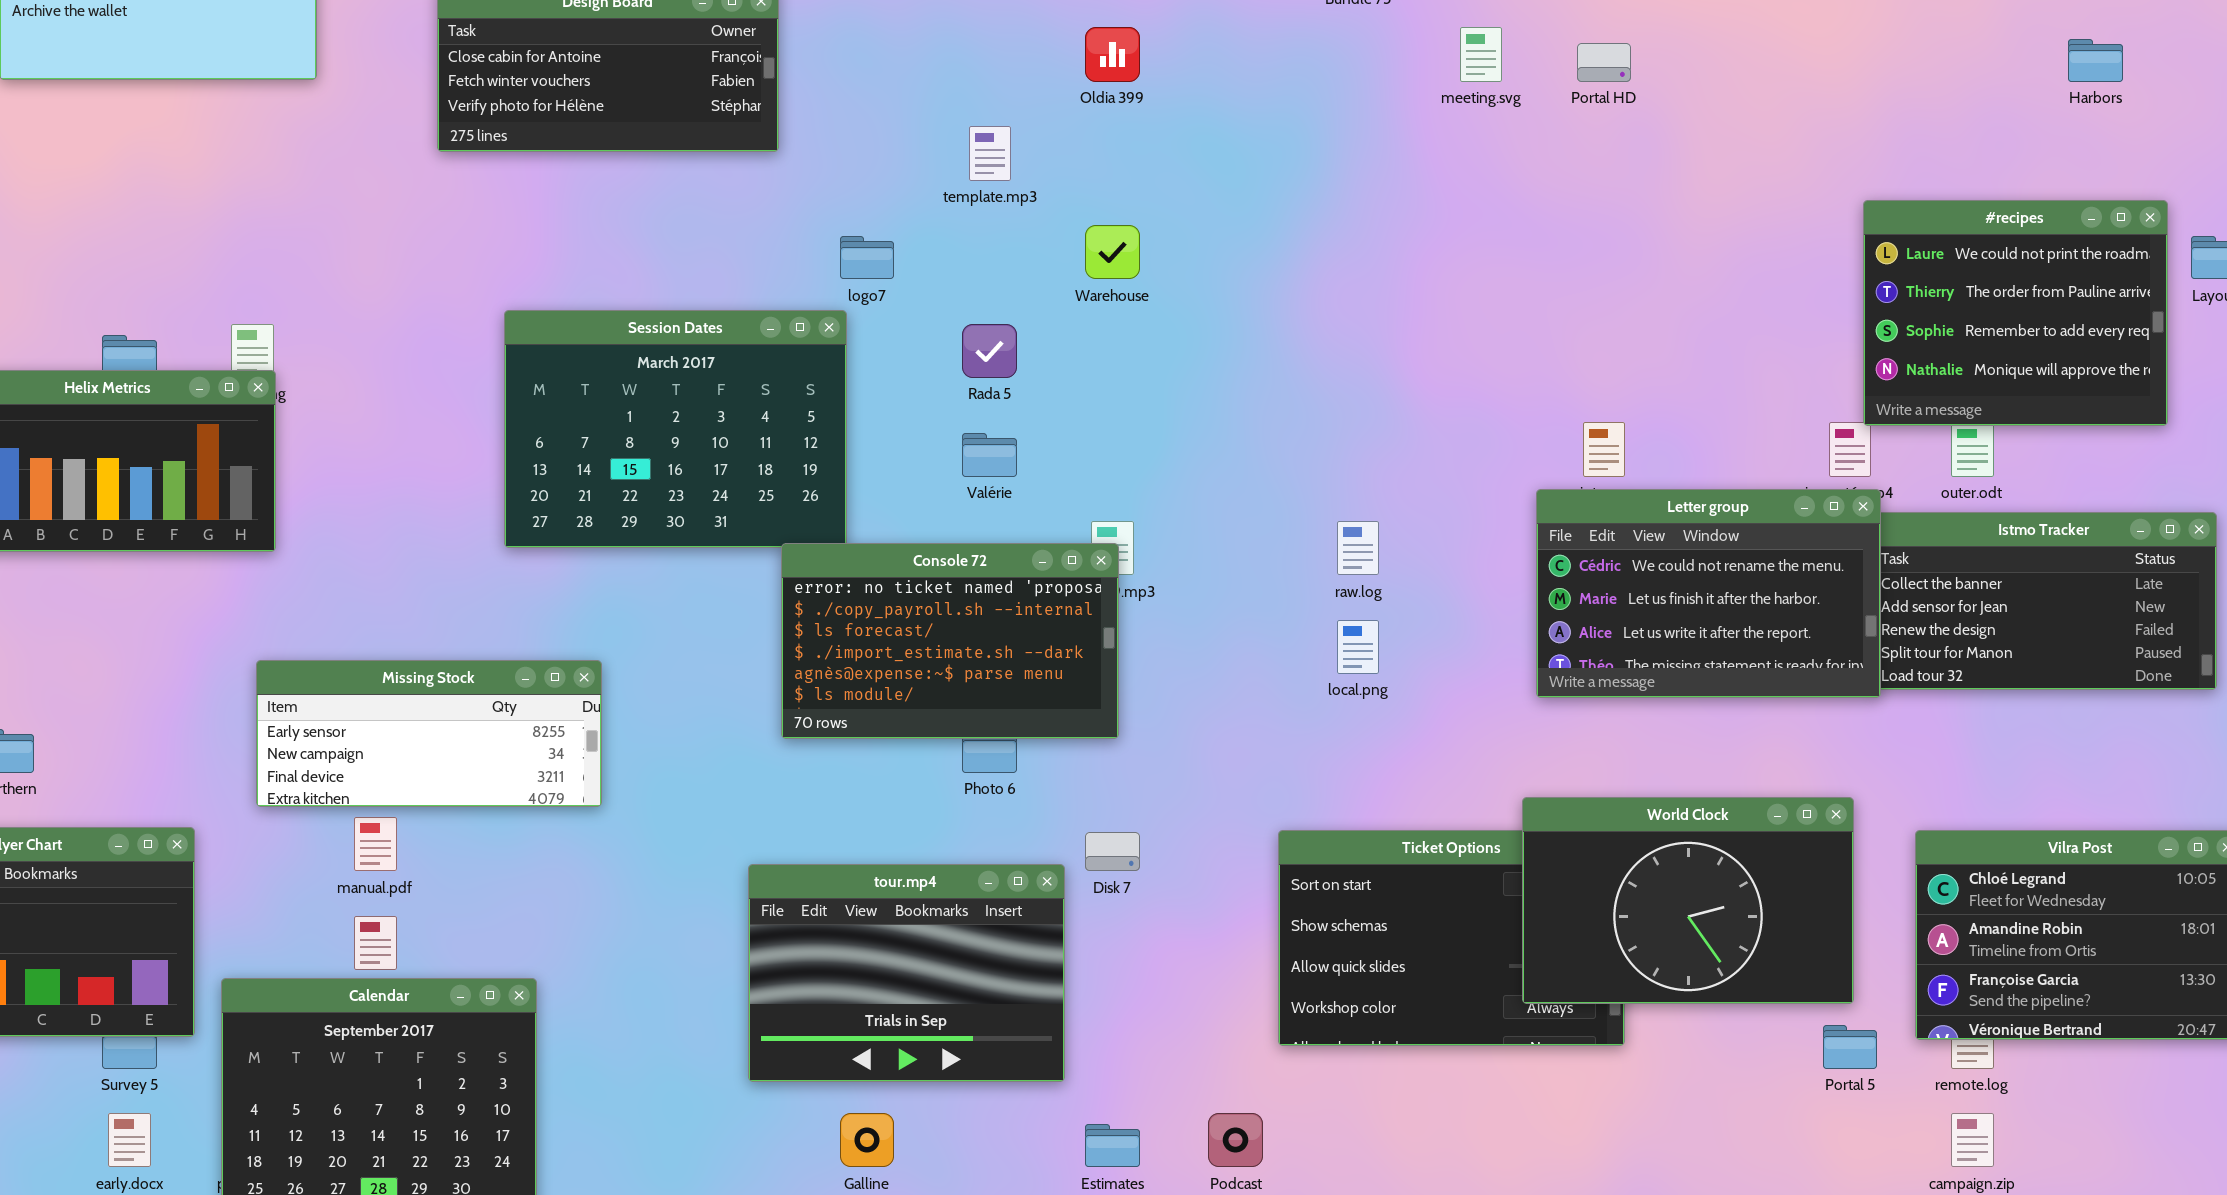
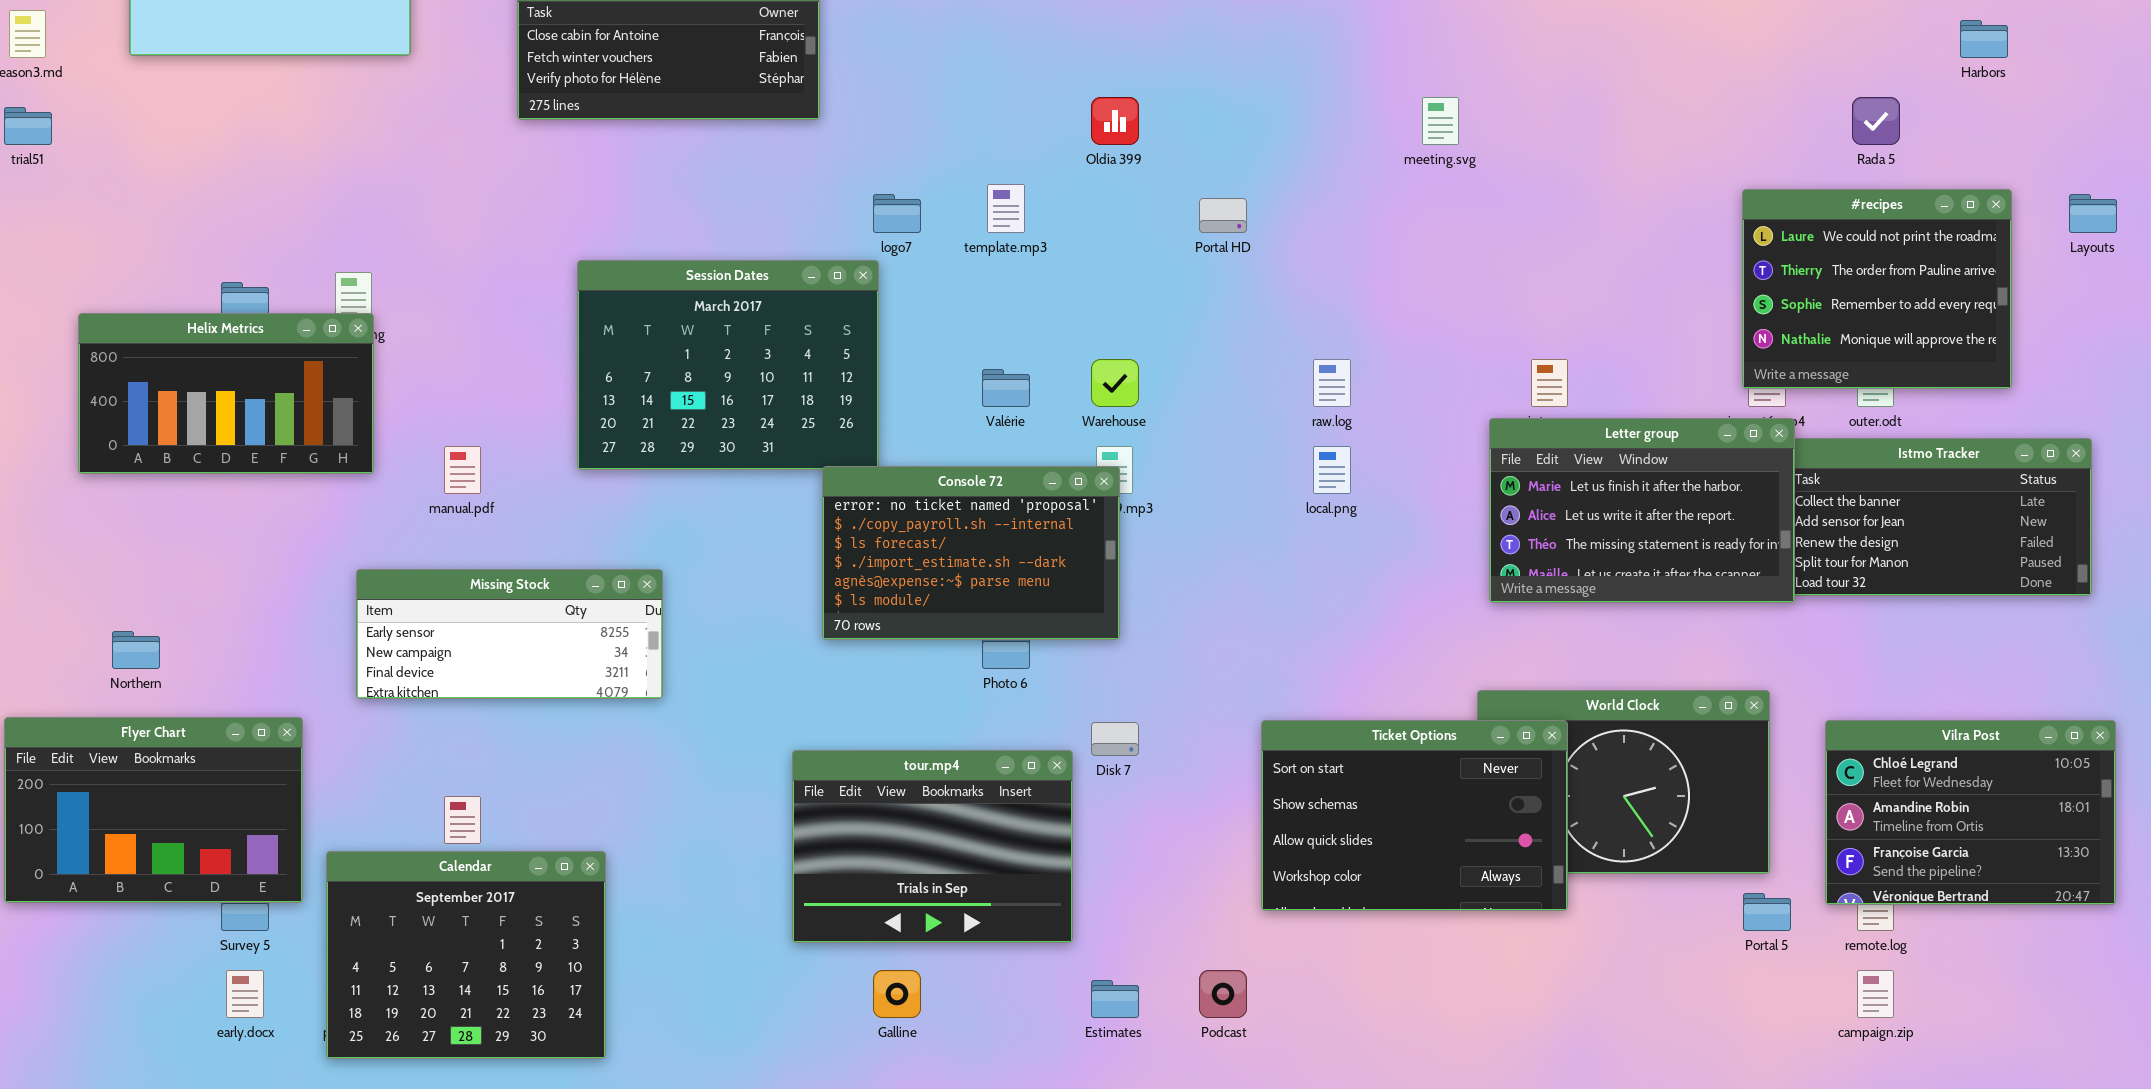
Oldia 399: [1085,27,1140,82] -> [1091,97,1139,145], moved
meeting.svg: [1460,27,1502,82] -> [1422,97,1459,145], moved
Portal HD: [1577,43,1631,82] -> [1199,198,1247,233], moved
template.mp3: [969,126,1011,181] -> [987,184,1025,233], moved
#recipes: [1863,200,2168,426] -> [1742,189,2012,389], moved
Warehouse: [1085,225,1140,279] -> [1091,359,1139,407], moved
Rada 5: [962,324,1017,378] -> [1852,97,1900,145], moved
Letter group: [1536,489,1881,698] -> [1489,418,1795,603], scrolled down 1 row
raw.log: [1337,521,1379,575] -> [1313,359,1351,407], moved
local.png: [1337,620,1379,674] -> [1313,446,1351,494], moved
manual.pdf: [354,817,397,871] -> [444,446,481,494], moved
Ticket Options: [1278,830,1625,1046] -> [1261,720,1568,911], raised

